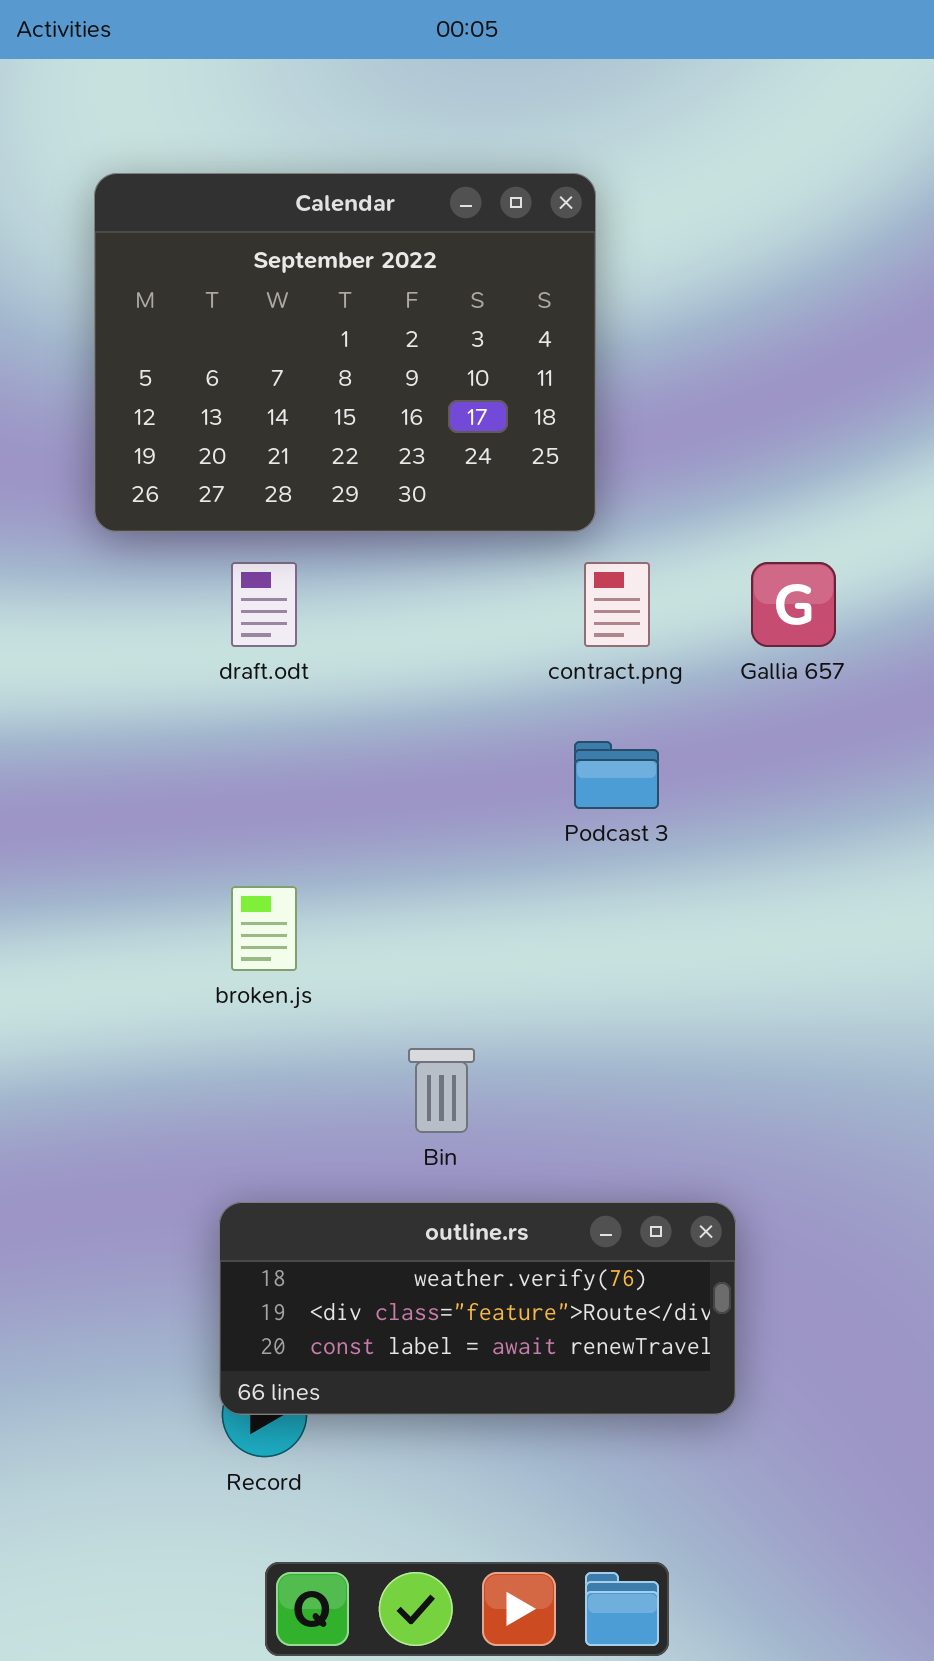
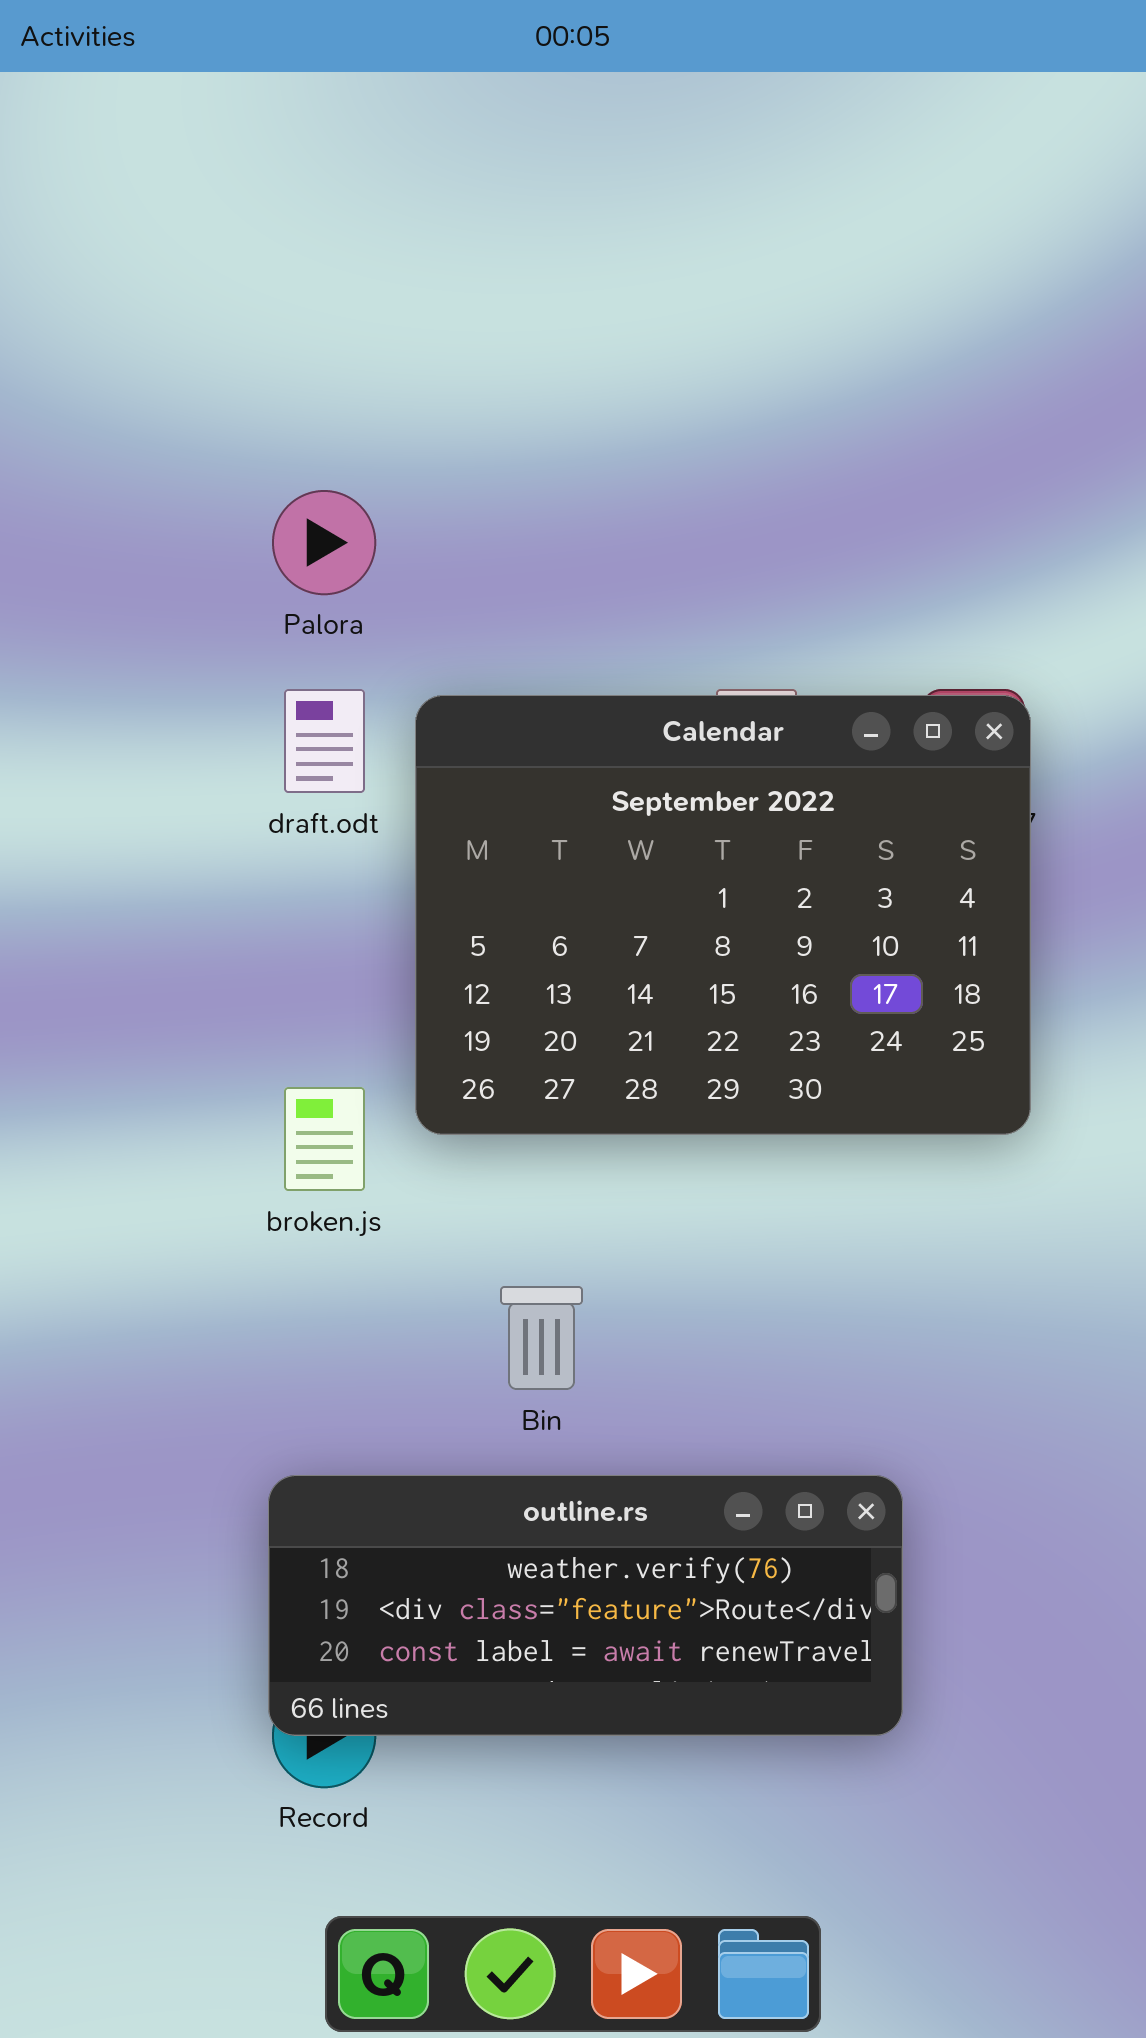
Calendar: [94,173,596,532] -> [415,695,1031,1135], moved

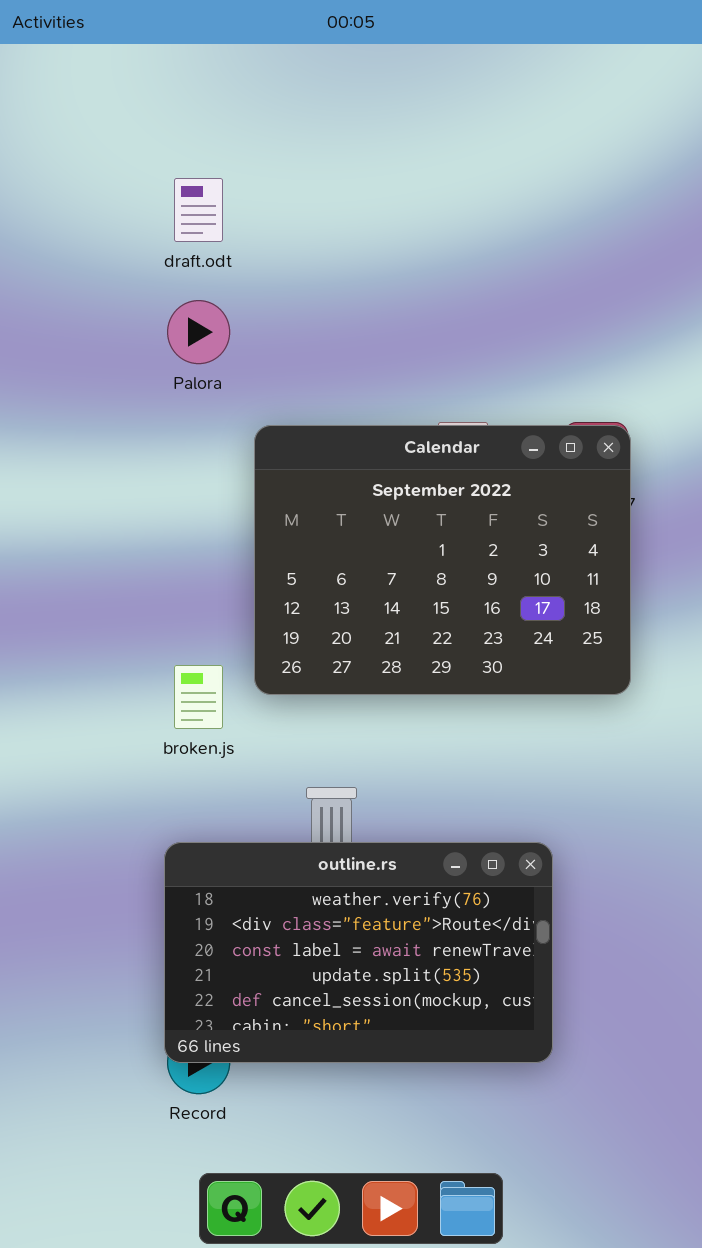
draft.odt: [284,689,365,793] -> [174,178,223,242], moved
outline.rs: [268,1475,903,1736] -> [164,842,553,1063], resized

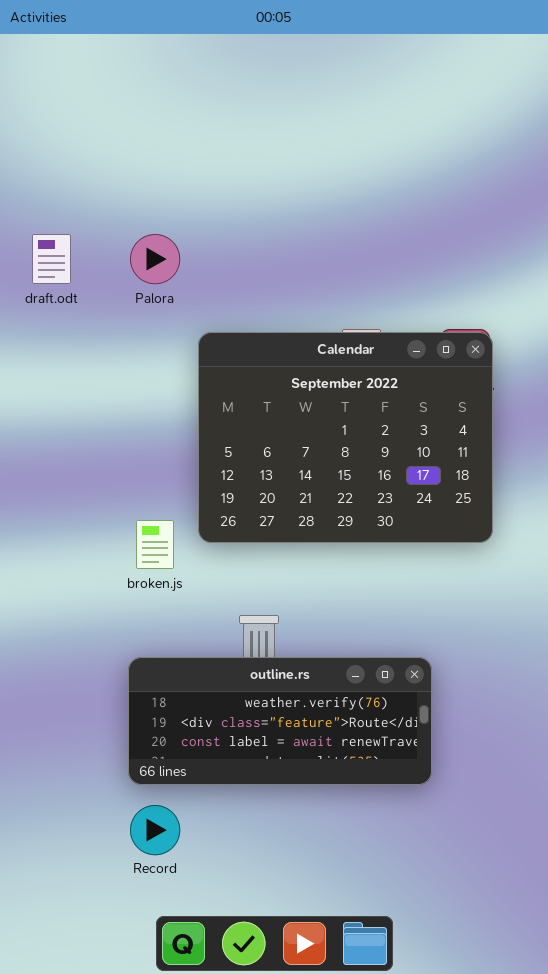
draft.odt: [174,178,223,242] -> [32,234,71,284], moved
outline.rs: [164,842,553,1063] -> [128,657,432,785], resized

